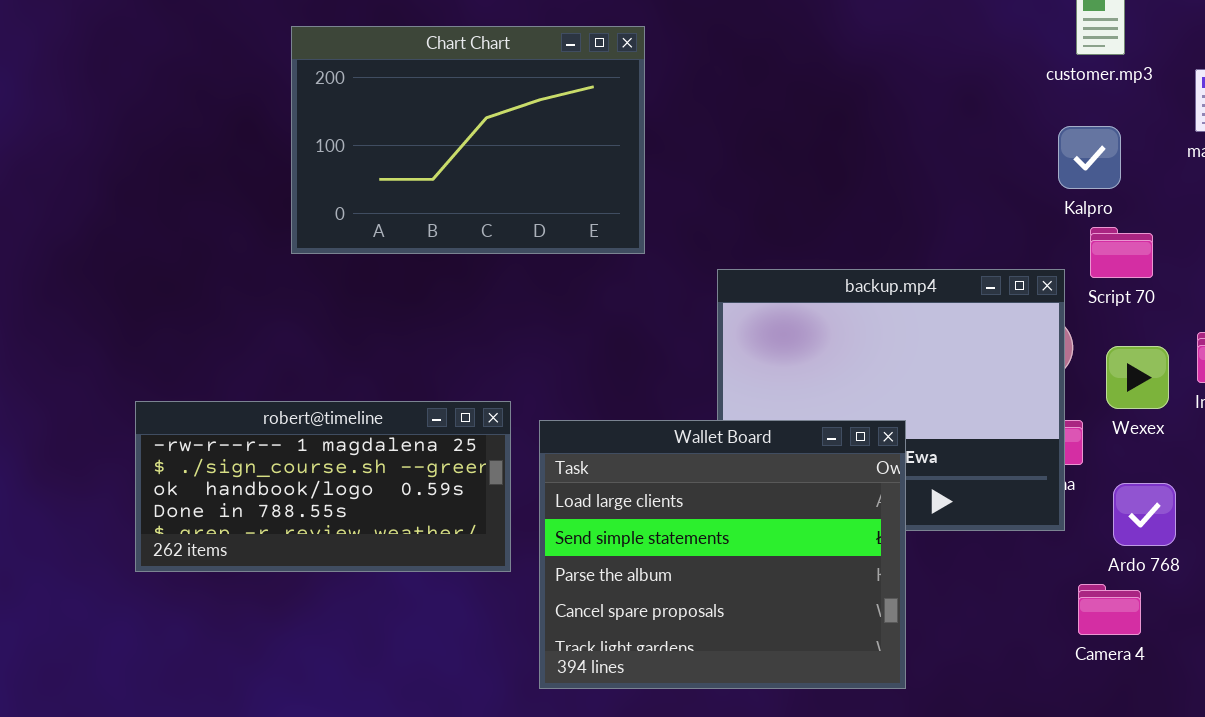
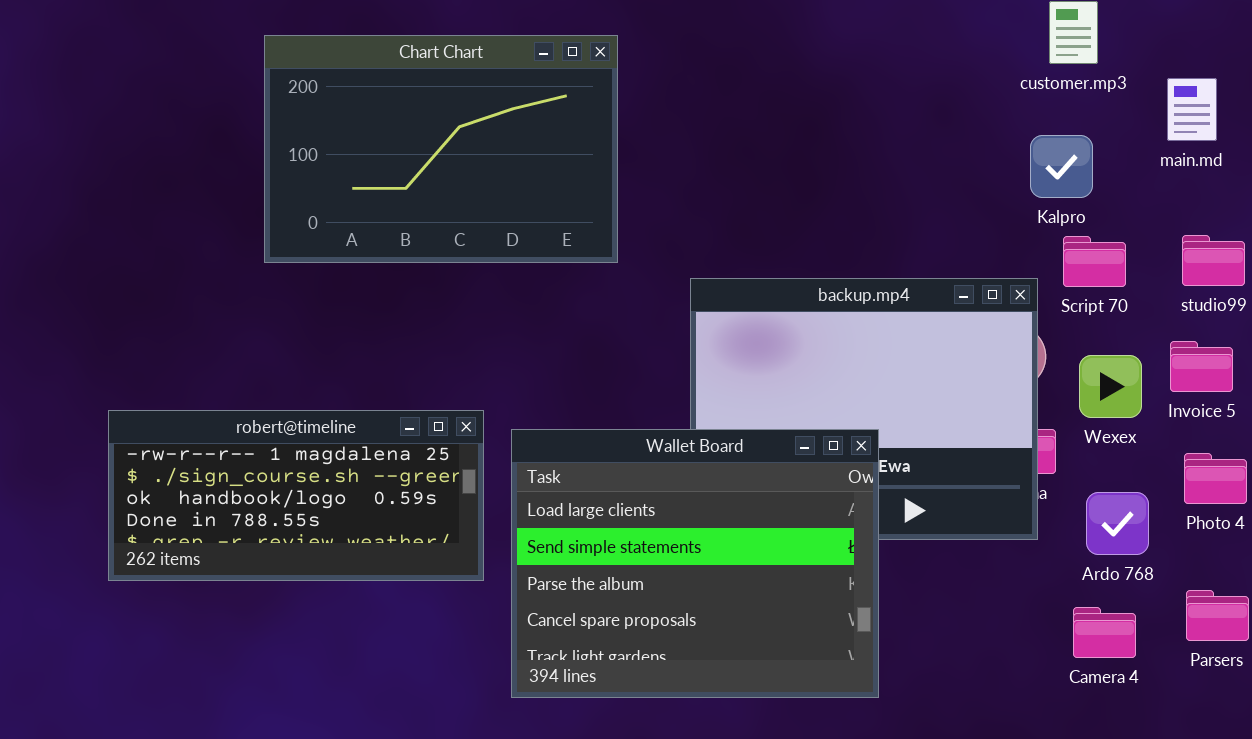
Camera 4: [1078,584,1141,635] -> [1073,607,1136,658], moved

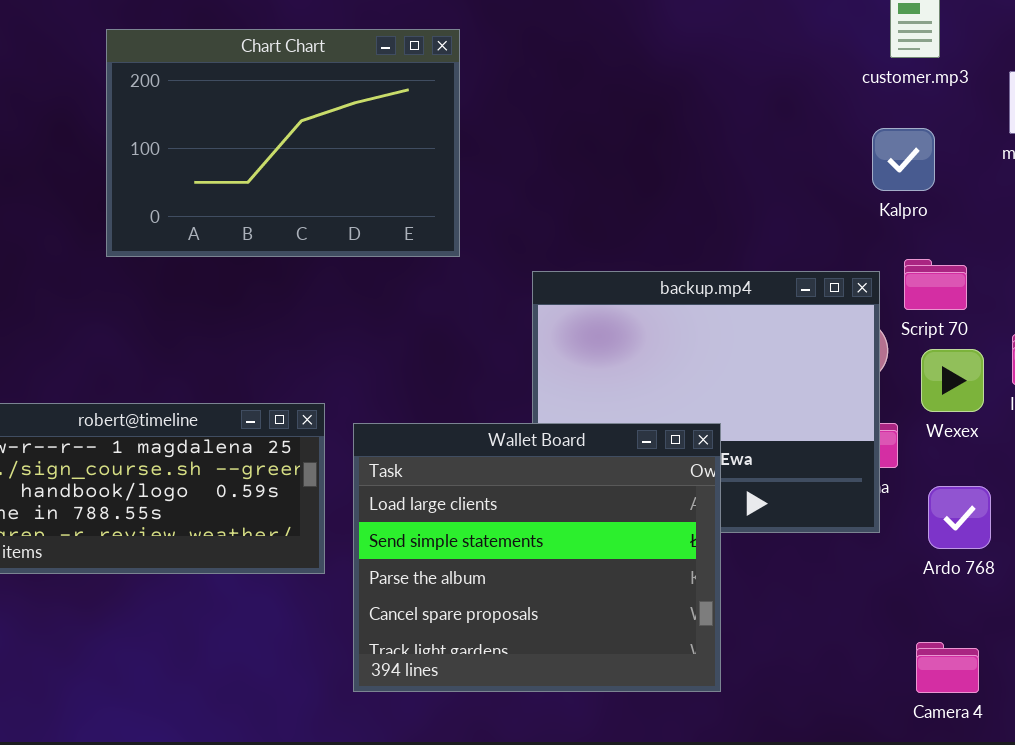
Script 70: [1063,236,1126,287] -> [904,259,967,310], moved
Camera 4: [1073,607,1136,658] -> [916,642,979,693], moved

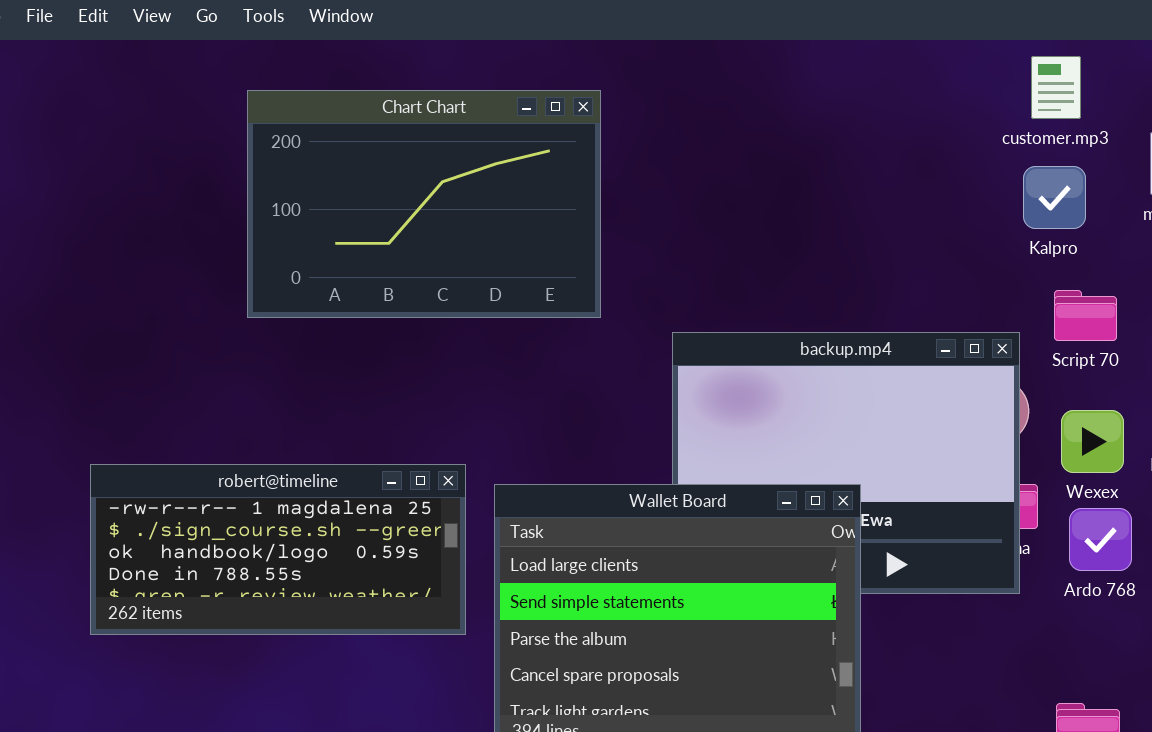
Kalpro: [872,128,935,191] -> [1023,166,1086,229], moved
Script 70: [904,259,967,310] -> [1054,290,1117,341], moved
Ardo 768: [928,486,991,549] -> [1069,508,1132,571], moved

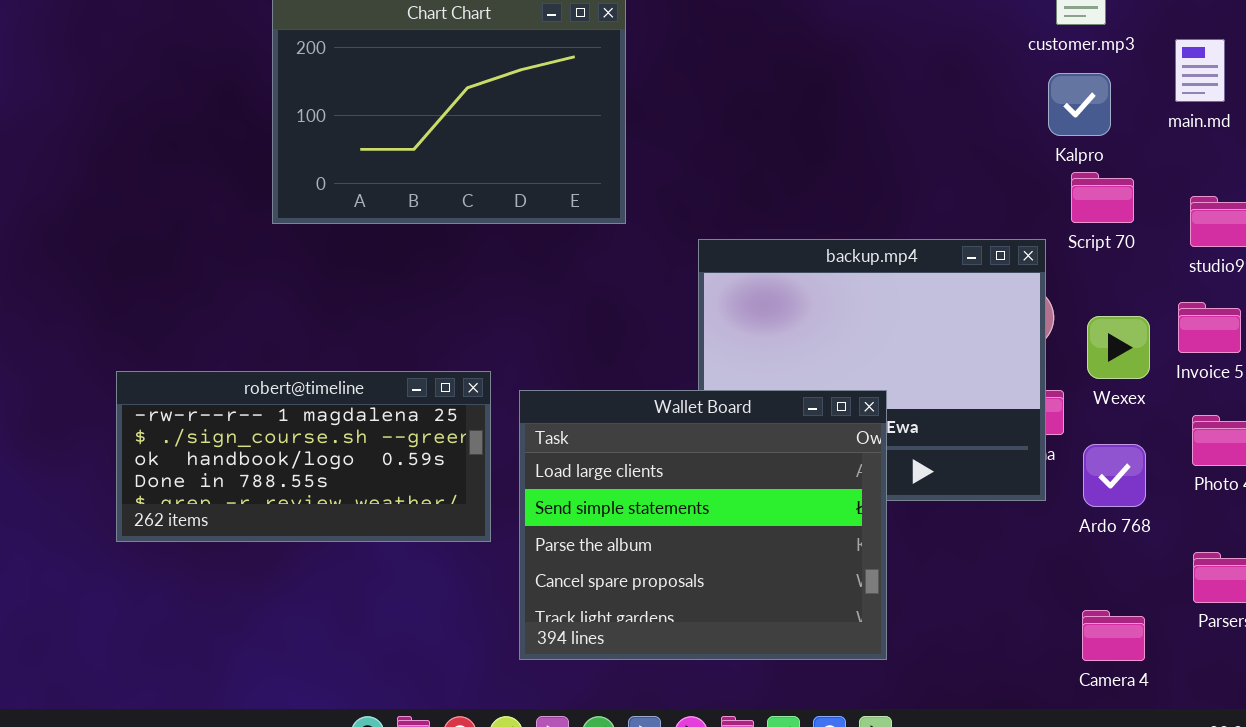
Script 70: [1054,290,1117,341] -> [1071,172,1134,223], moved
Ardo 768: [1069,508,1132,571] -> [1083,444,1146,507], moved

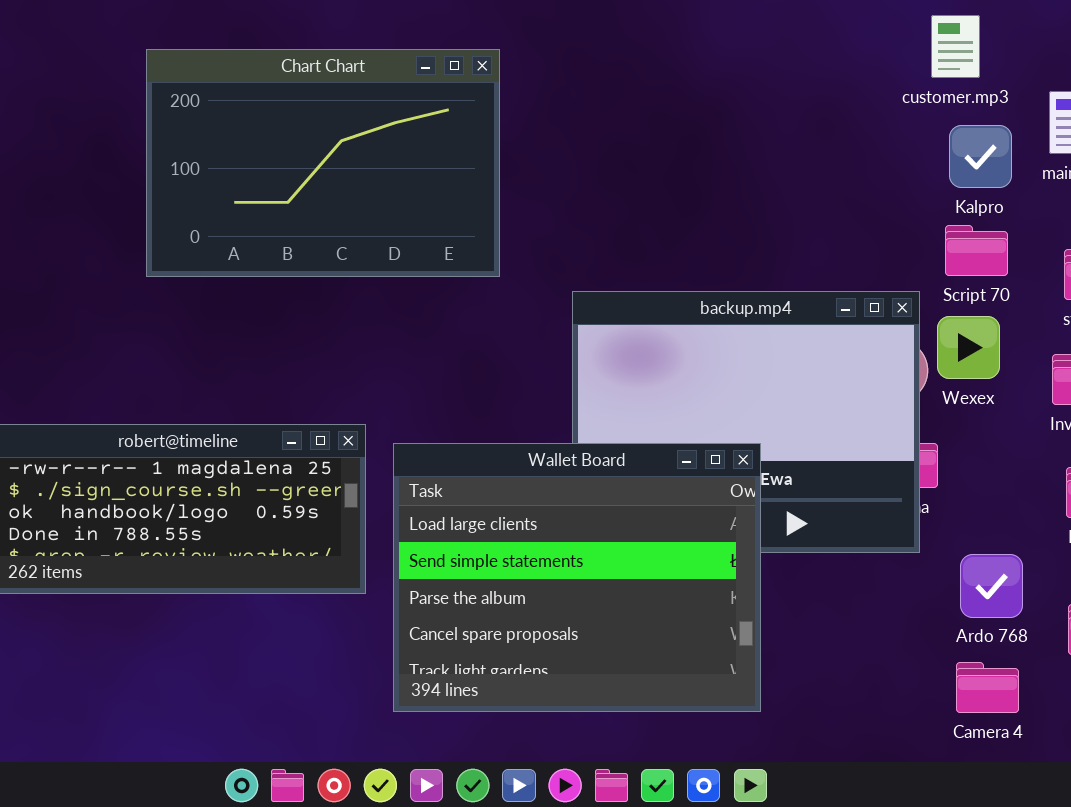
Kalpro: [1048,73,1111,136] -> [949,125,1012,188], moved
Wexex: [1087,316,1150,379] -> [937,316,1000,379], moved
Ardo 768: [1083,444,1146,507] -> [960,554,1023,618], moved

